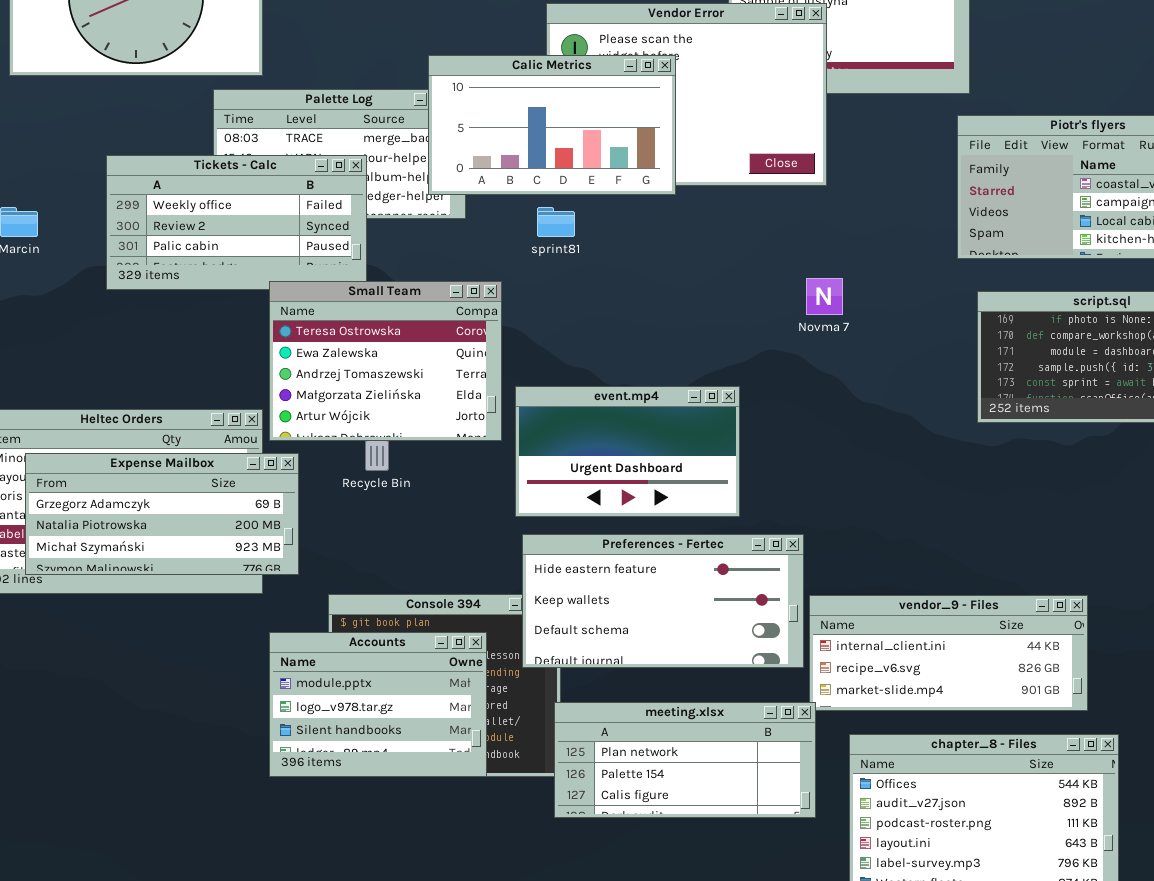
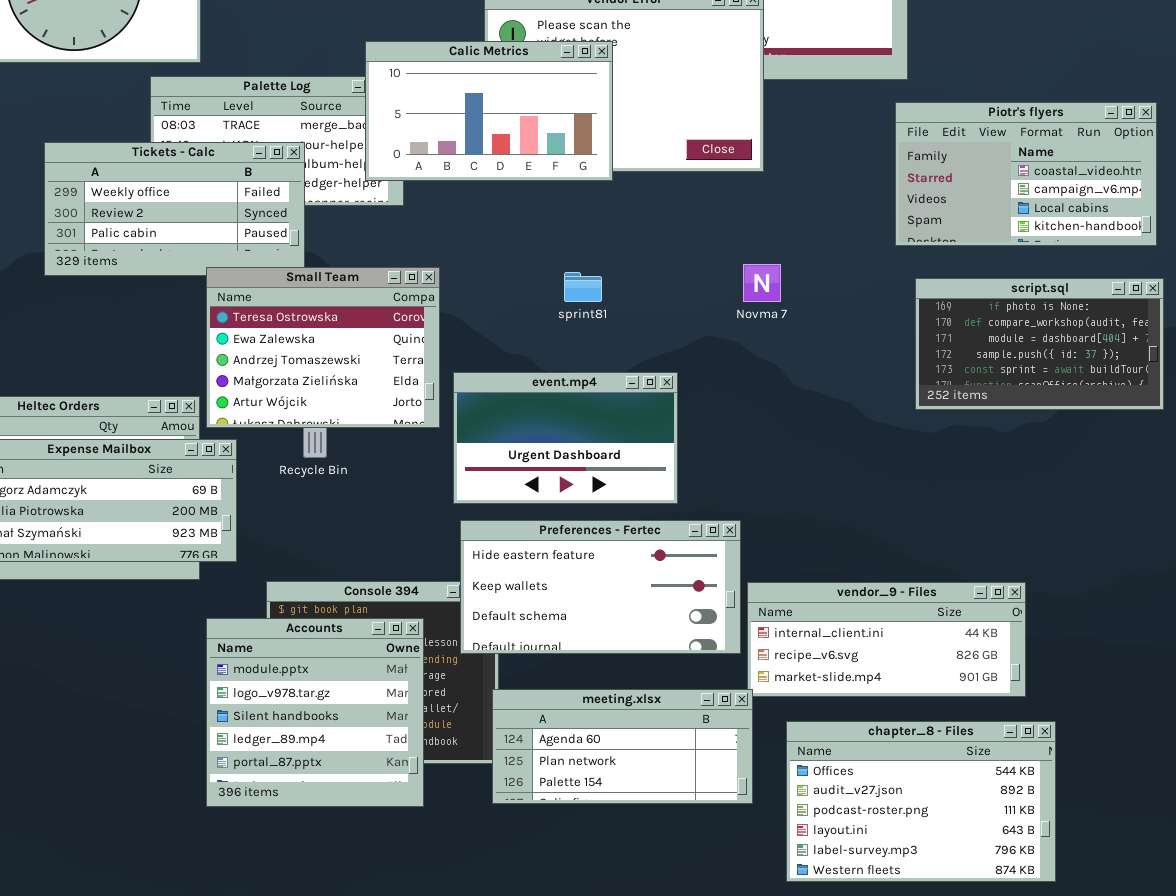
sprint81: [537,207,575,237] -> [564,272,602,302], moved
Accounts: [269,632,487,777] -> [206,618,424,807], resized
meeting.xlsx: [554,702,816,818] -> [492,689,753,804], scrolled up 1 row

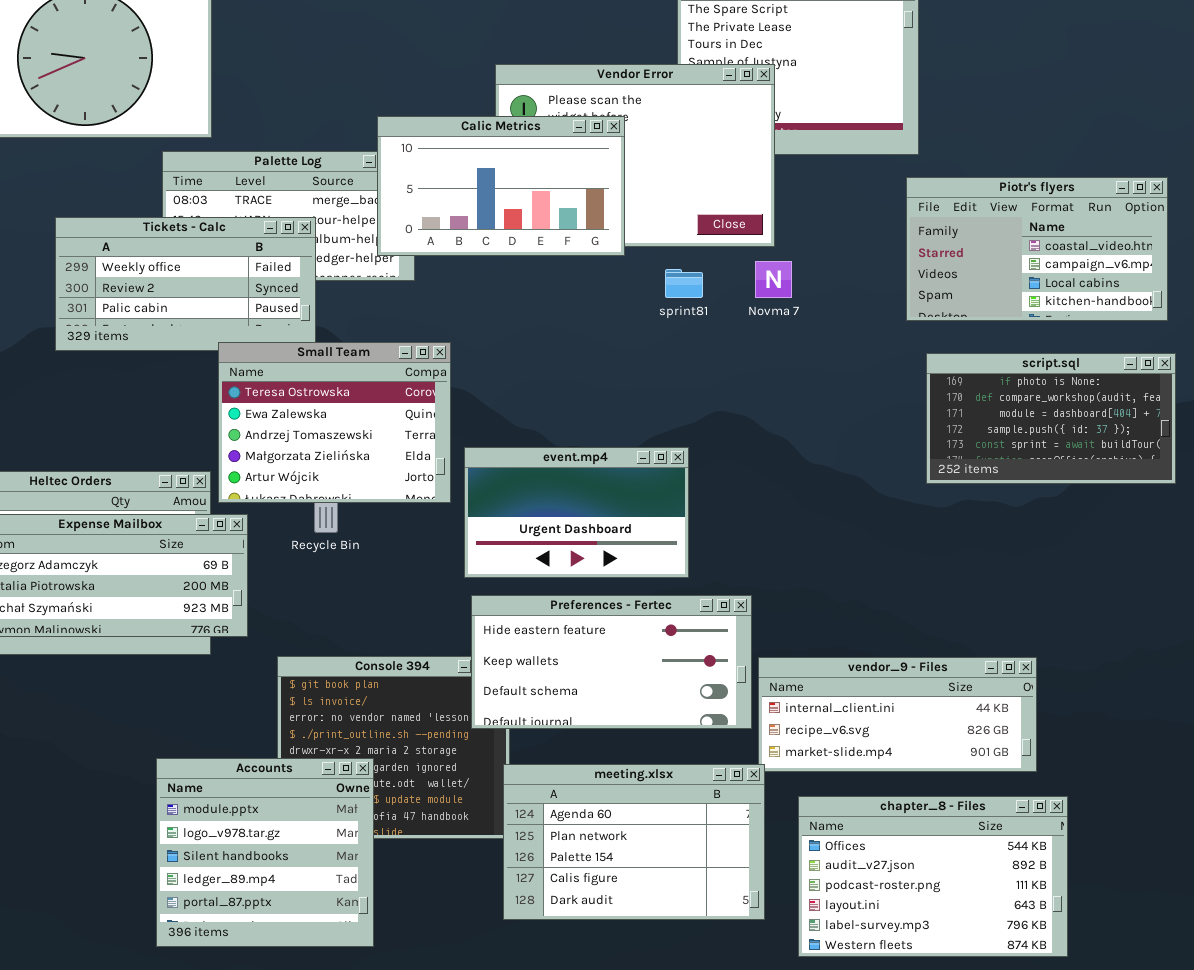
Novma 7: [743,264,781,302] -> [755,261,792,298], moved
sprint81: [564,272,602,302] -> [665,269,703,298], moved
Accounts: [206,618,424,807] -> [156,758,374,947], moved
meeting.xlsx: [492,689,753,804] -> [503,764,765,920], resized

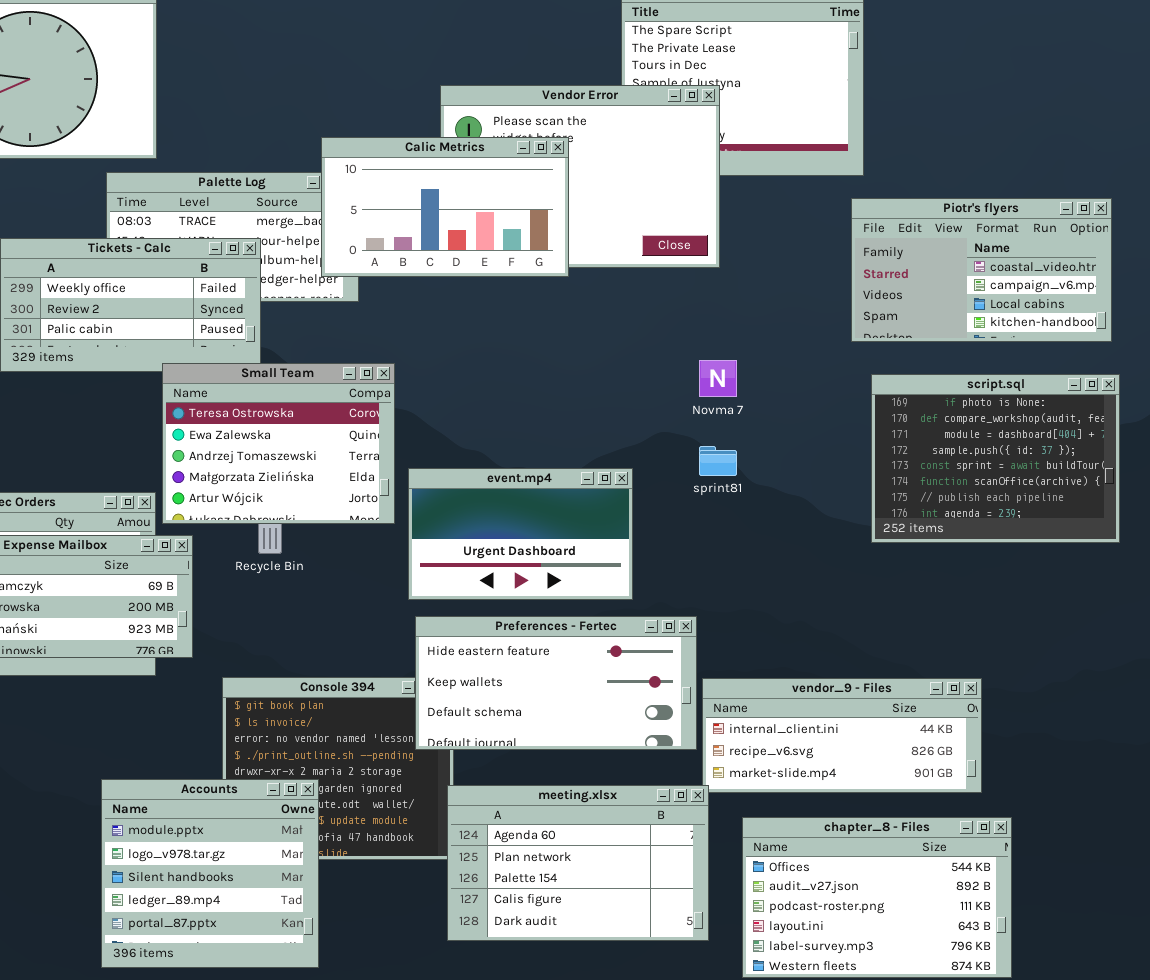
Novma 7: [755,261,792,298] -> [699,360,737,397], moved
sprint81: [665,269,703,298] -> [699,446,737,476], moved
script.sql: [926,353,1176,484] -> [871,374,1120,543], resized

